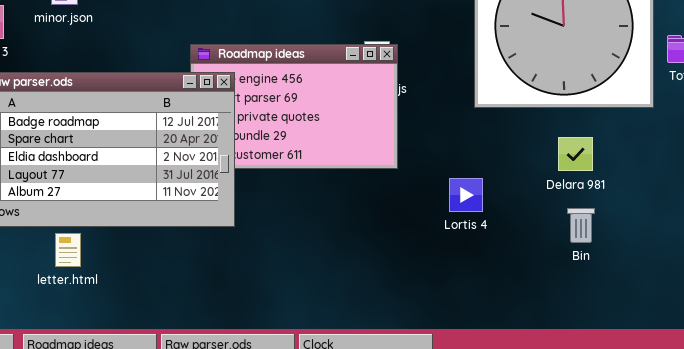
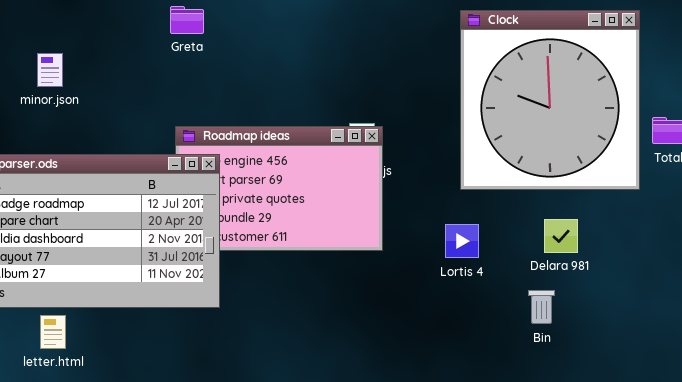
Lortis 4: [449,178,483,212] -> [445,224,479,258], moved
Bin: [567,208,595,243] -> [528,290,555,324], moved

